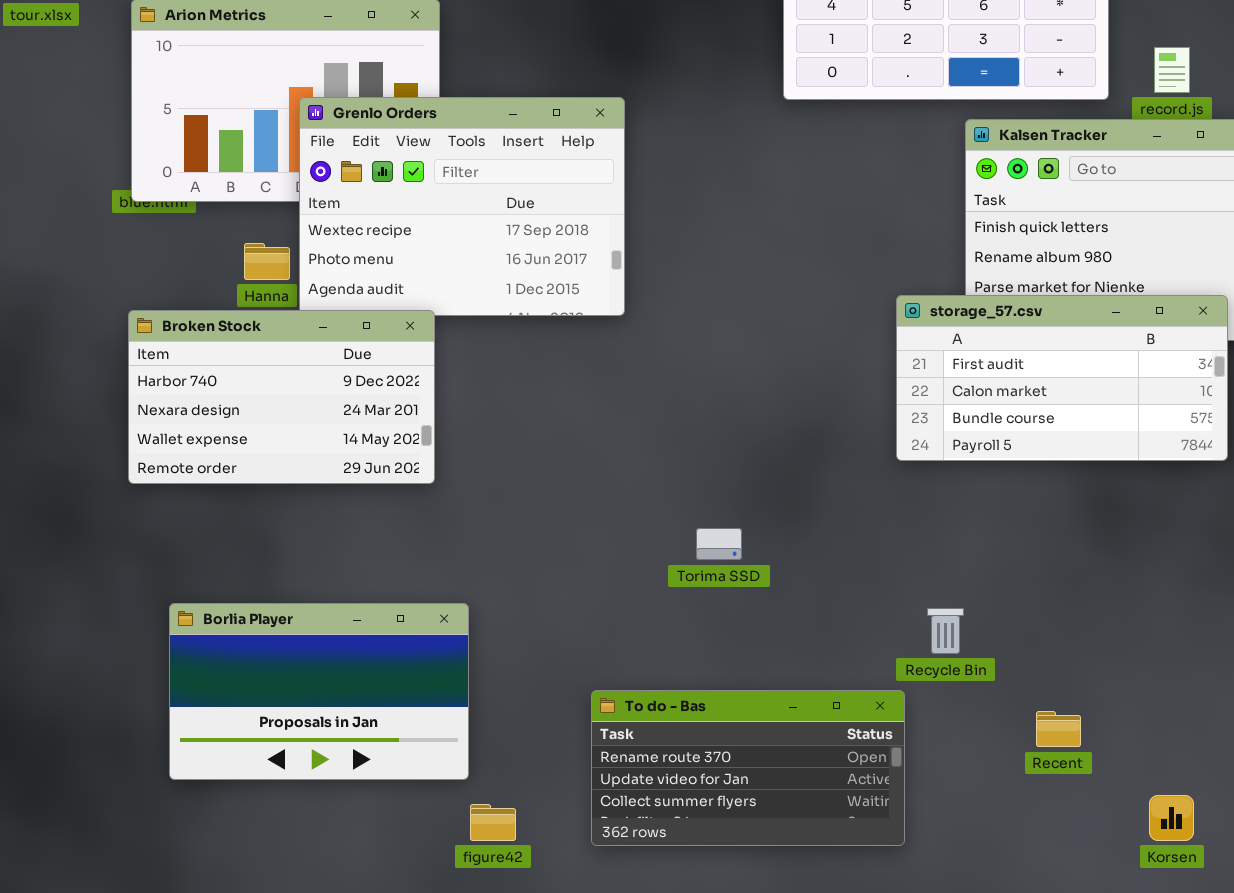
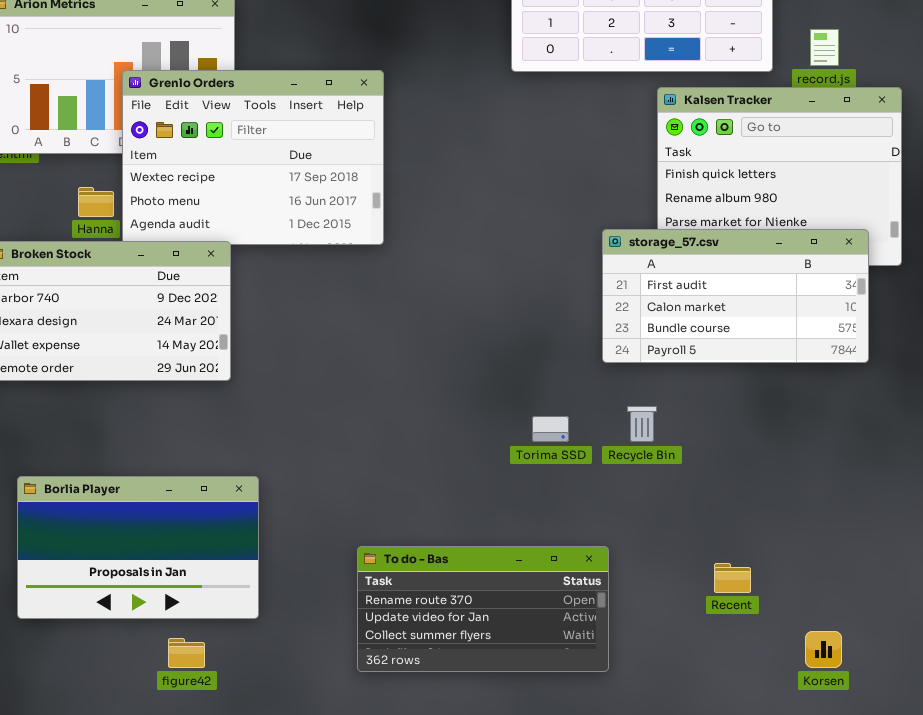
Torima SSD: [696,528,742,560] -> [532,416,569,442], moved
Recycle Bin: [927,608,964,654] -> [627,406,657,442], moved
figure42: [470,804,516,841] -> [168,638,205,668], moved

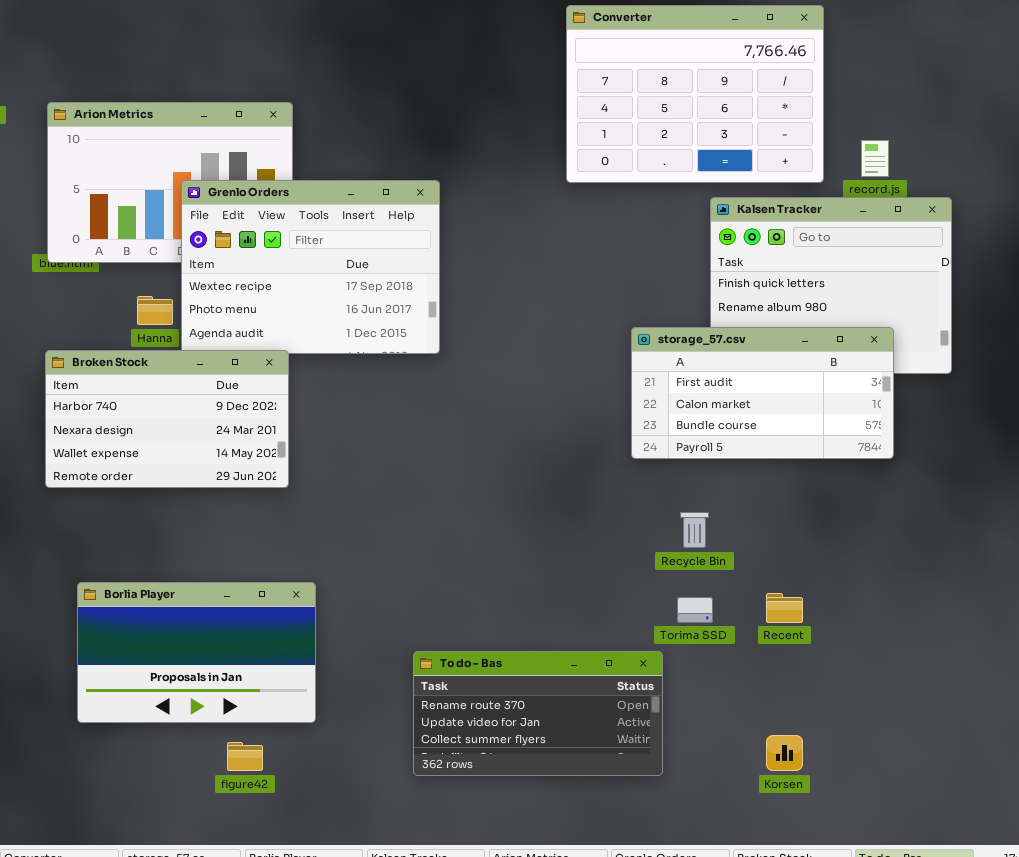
storage_57.csv: [602,229,869,363] -> [631,327,894,459], moved
Torima SSD: [532,416,569,442] -> [677,597,713,623], moved
Recent: [714,563,751,593] -> [766,593,803,623], moved
Korsen: [805,631,842,668] -> [766,735,803,771], moved

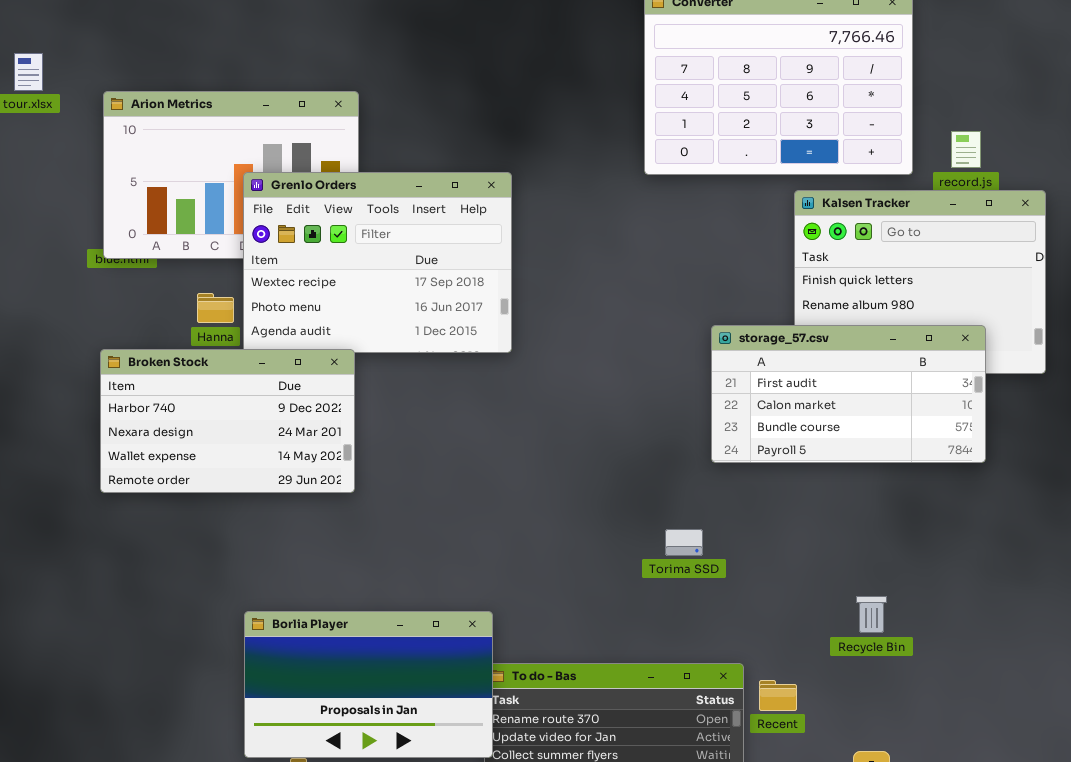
Recycle Bin: [680,512,709,548] -> [856,596,887,633], moved
Borlia Player: [77,582,316,723] -> [244,611,493,758], moved
Recent: [766,593,803,623] -> [759,680,797,711], moved
Torima SSD: [677,597,713,623] -> [665,529,703,556], moved

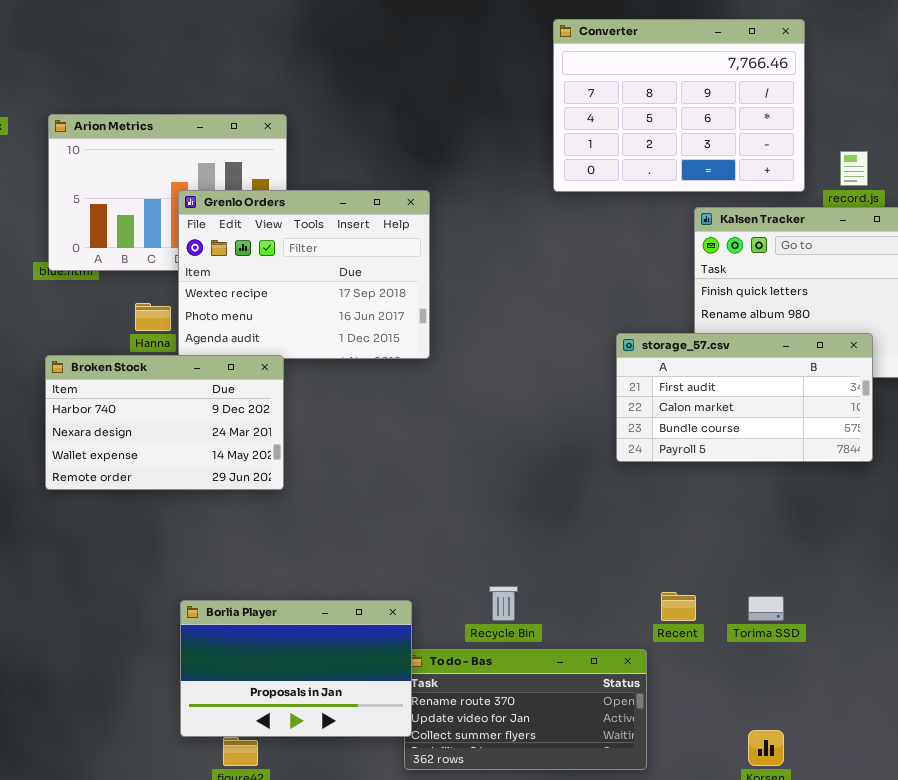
Torima SSD: [665,529,703,556] -> [748,596,784,621], moved
Recycle Bin: [856,596,887,633] -> [489,586,518,621], moved
Recent: [759,680,797,711] -> [661,592,696,621], moved

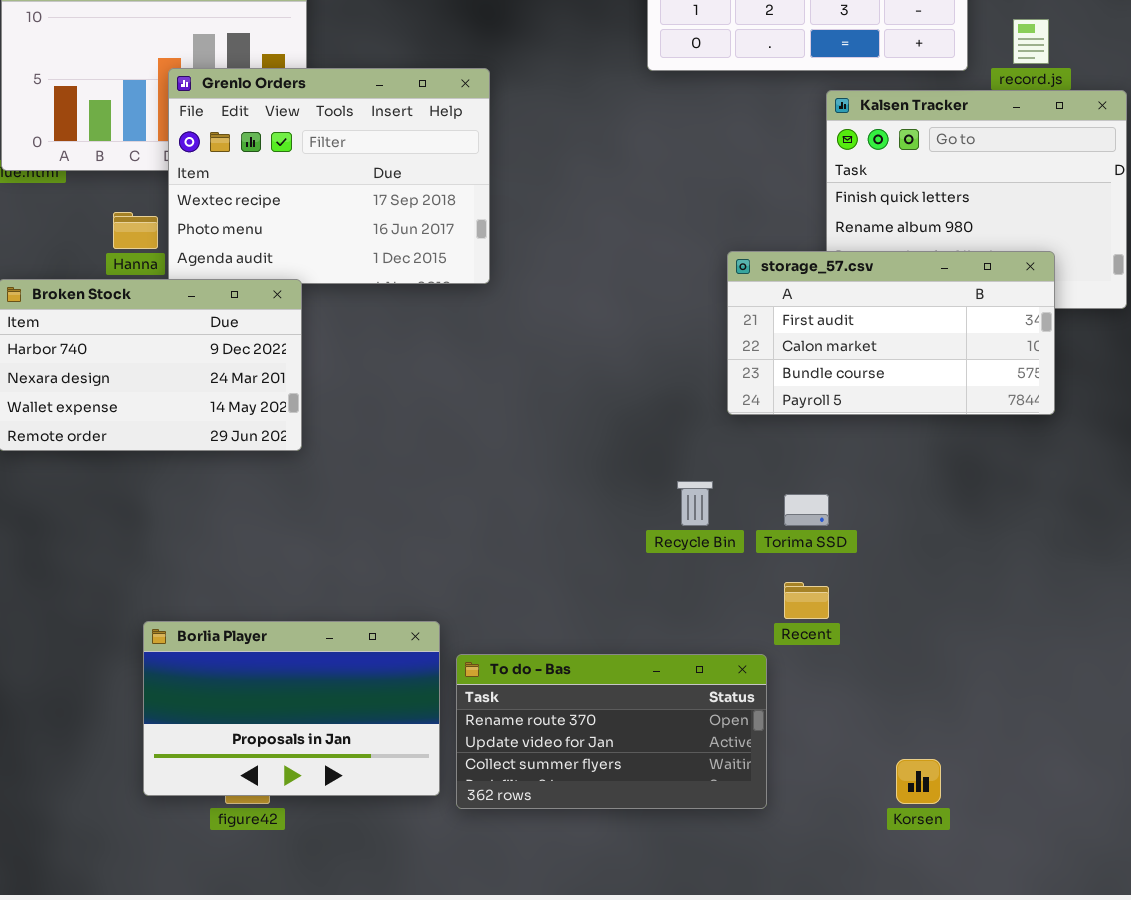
Recycle Bin: [489,586,518,621] -> [677,481,713,526], moved
Torima SSD: [748,596,784,621] -> [784,494,829,526], moved
Borlia Player: [180,600,412,737] -> [143,621,440,796], moved

